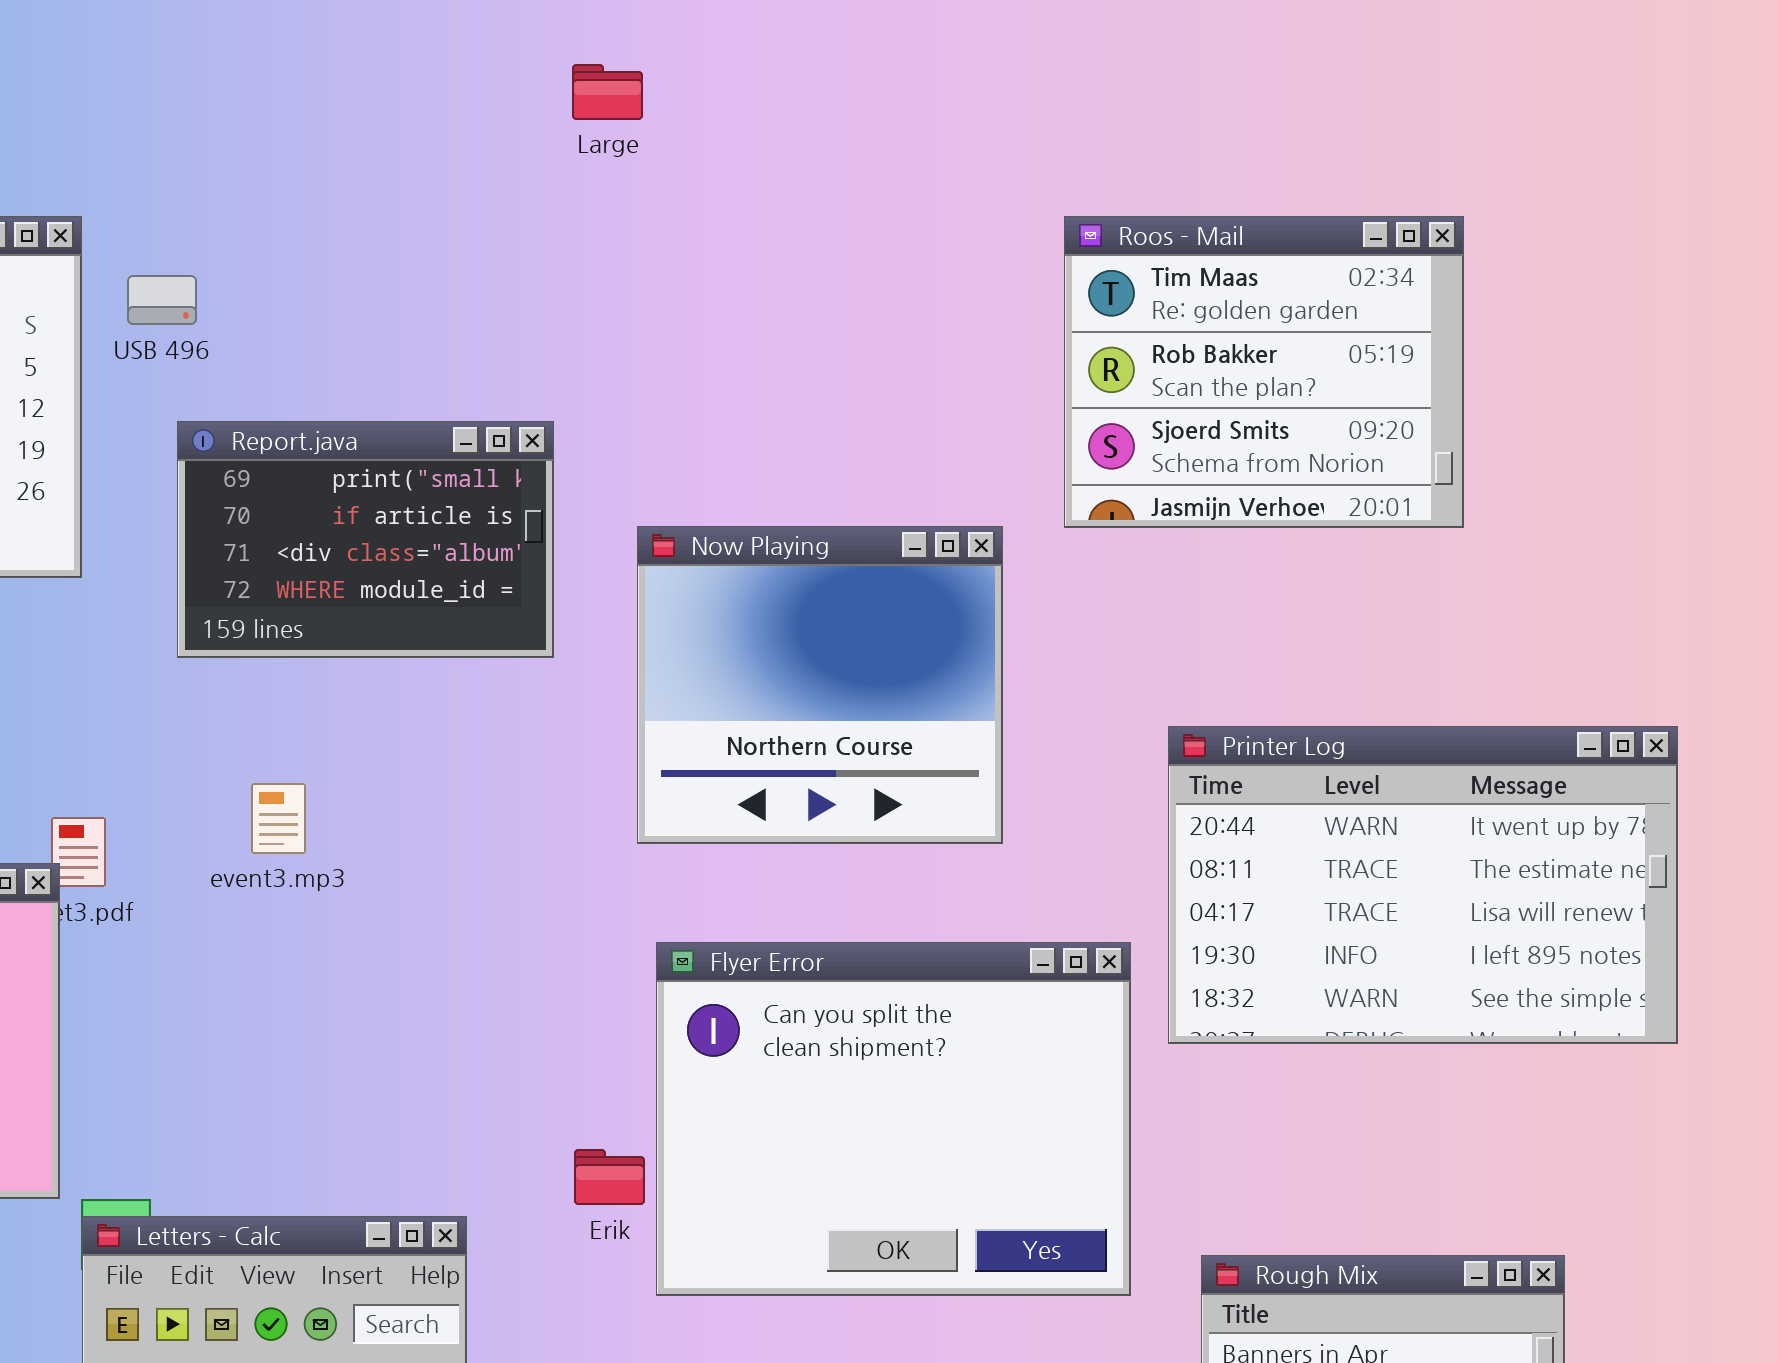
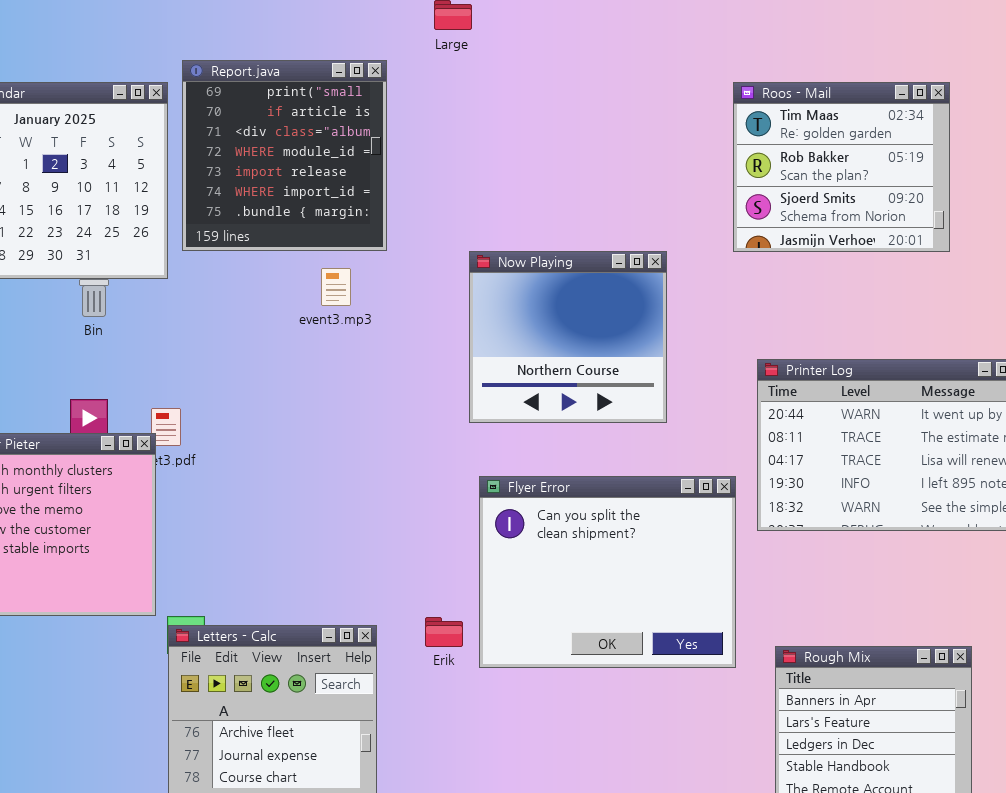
Roos - Mail: [1064,216,1464,528] -> [733,82,950,252], moved
Report.java: [177,421,554,658] -> [182,60,387,251], moved, resized
event3.mp3: [251,783,306,854] -> [321,268,351,306], moved
Erik: [574,1149,645,1205] -> [425,617,463,647], moved

